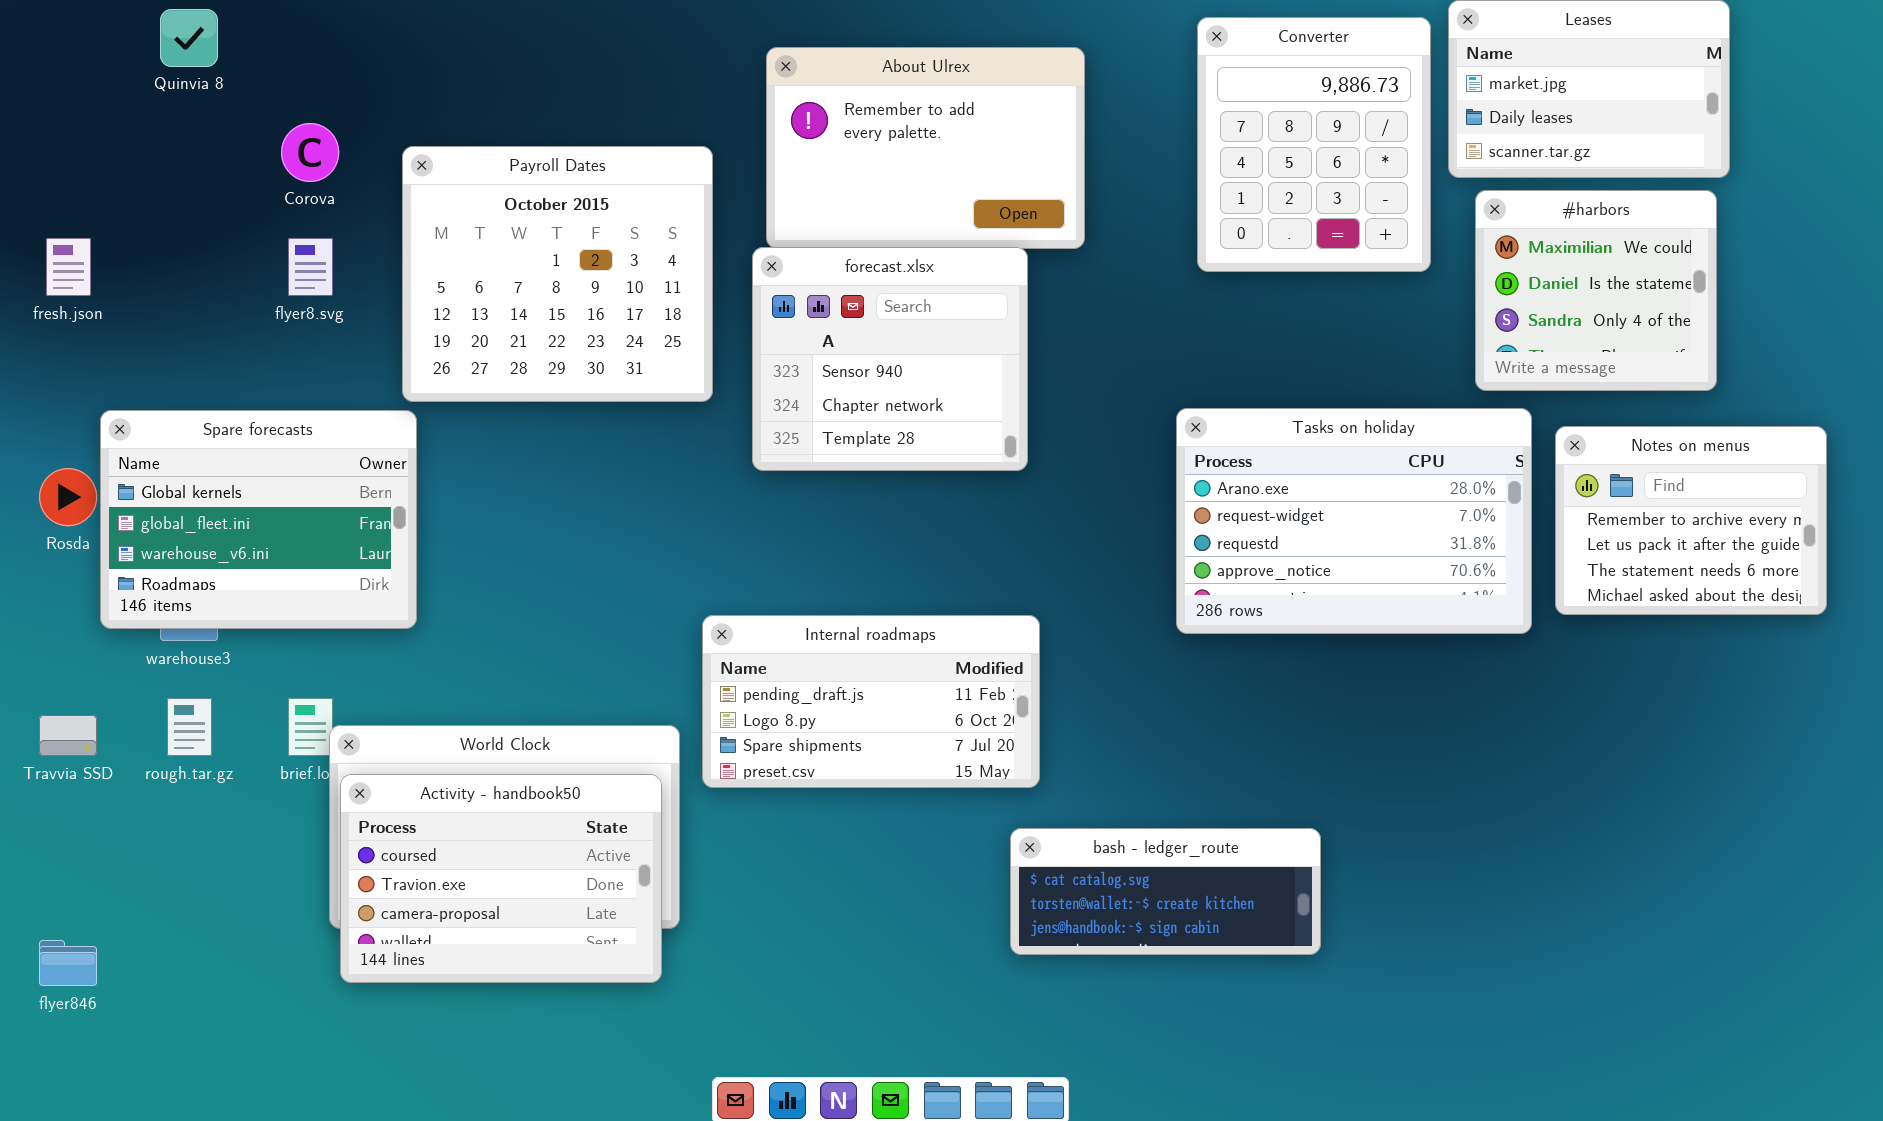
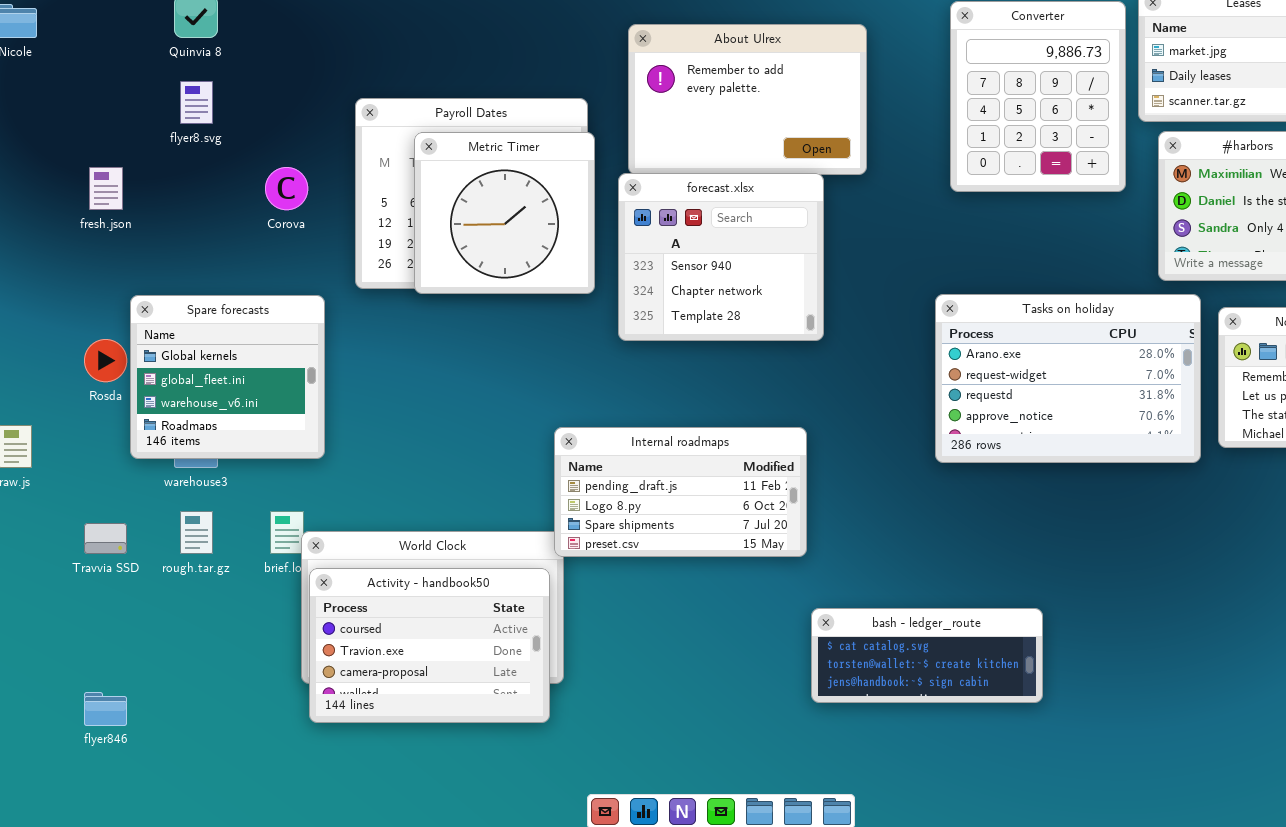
Corova: [281,123,339,182] -> [265,167,308,210], moved
Metric Timer: none -> [414,132,595,294], opened
flyer8.svg: [288,238,333,296] -> [180,81,213,124], moved
Spare forecasts: [100,410,417,629] -> [130,295,325,459], resized
Internal roadmaps: [702,615,1040,788] -> [554,427,807,557], moved

